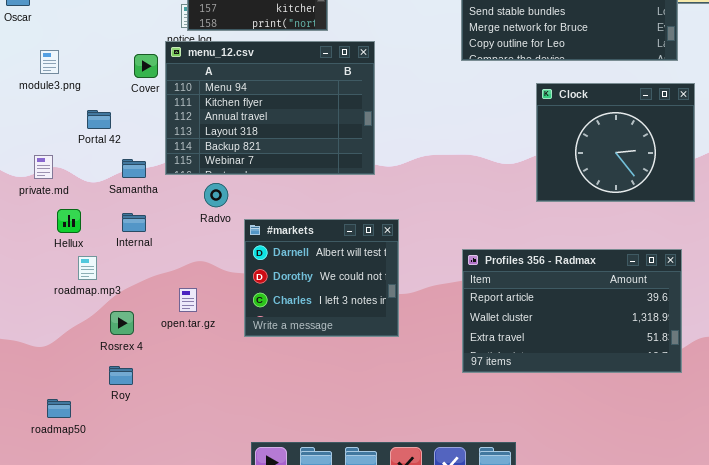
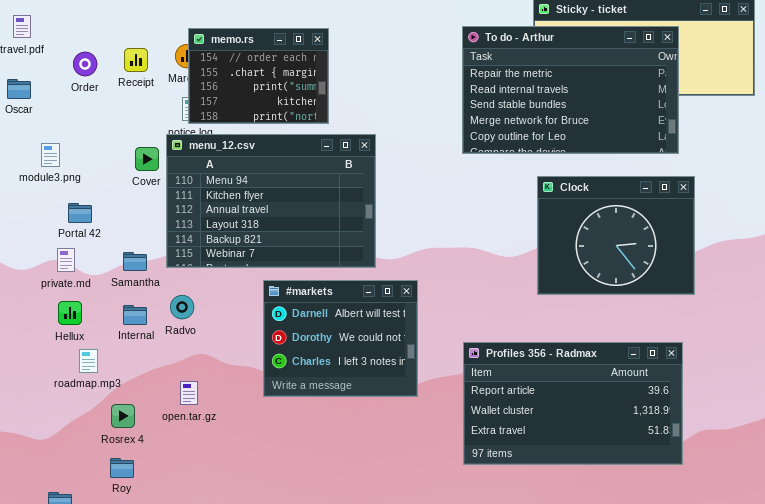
Portal 42: [87,110,111,129] -> [68,203,92,223], moved
private.md: [34,155,53,179] -> [57,248,75,272], moved
Radvo: [204,183,228,207] -> [170,295,194,319], moved
#markets: [244,219,399,337] -> [263,280,418,397], moved

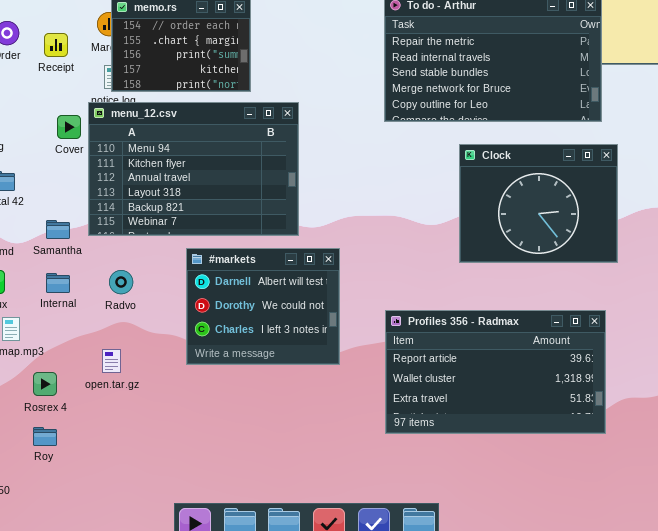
Receipt: [124,48,148,72] -> [44,33,68,57], moved
Radvo: [170,295,194,319] -> [109,270,133,294], moved

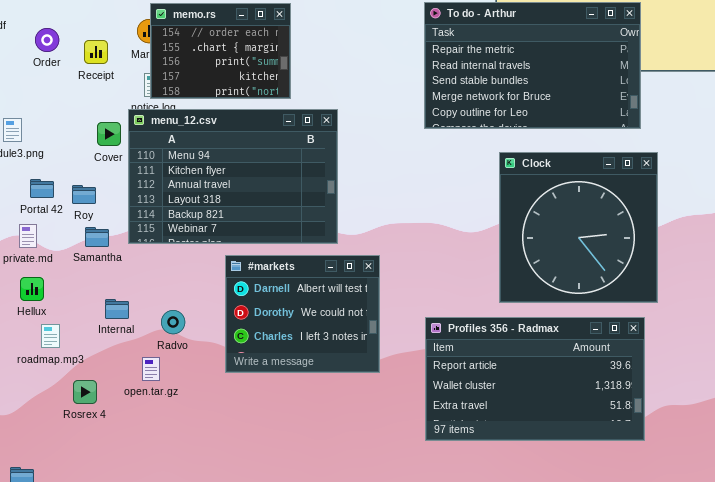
Clock: [459,144,618,263] -> [499,152,658,303], resized
Radvo: [109,270,133,294] -> [161,310,185,334], moved
Internal: [46,273,70,293] -> [105,299,129,319], moved
Roy: [33,427,57,446] -> [72,185,96,204], moved

